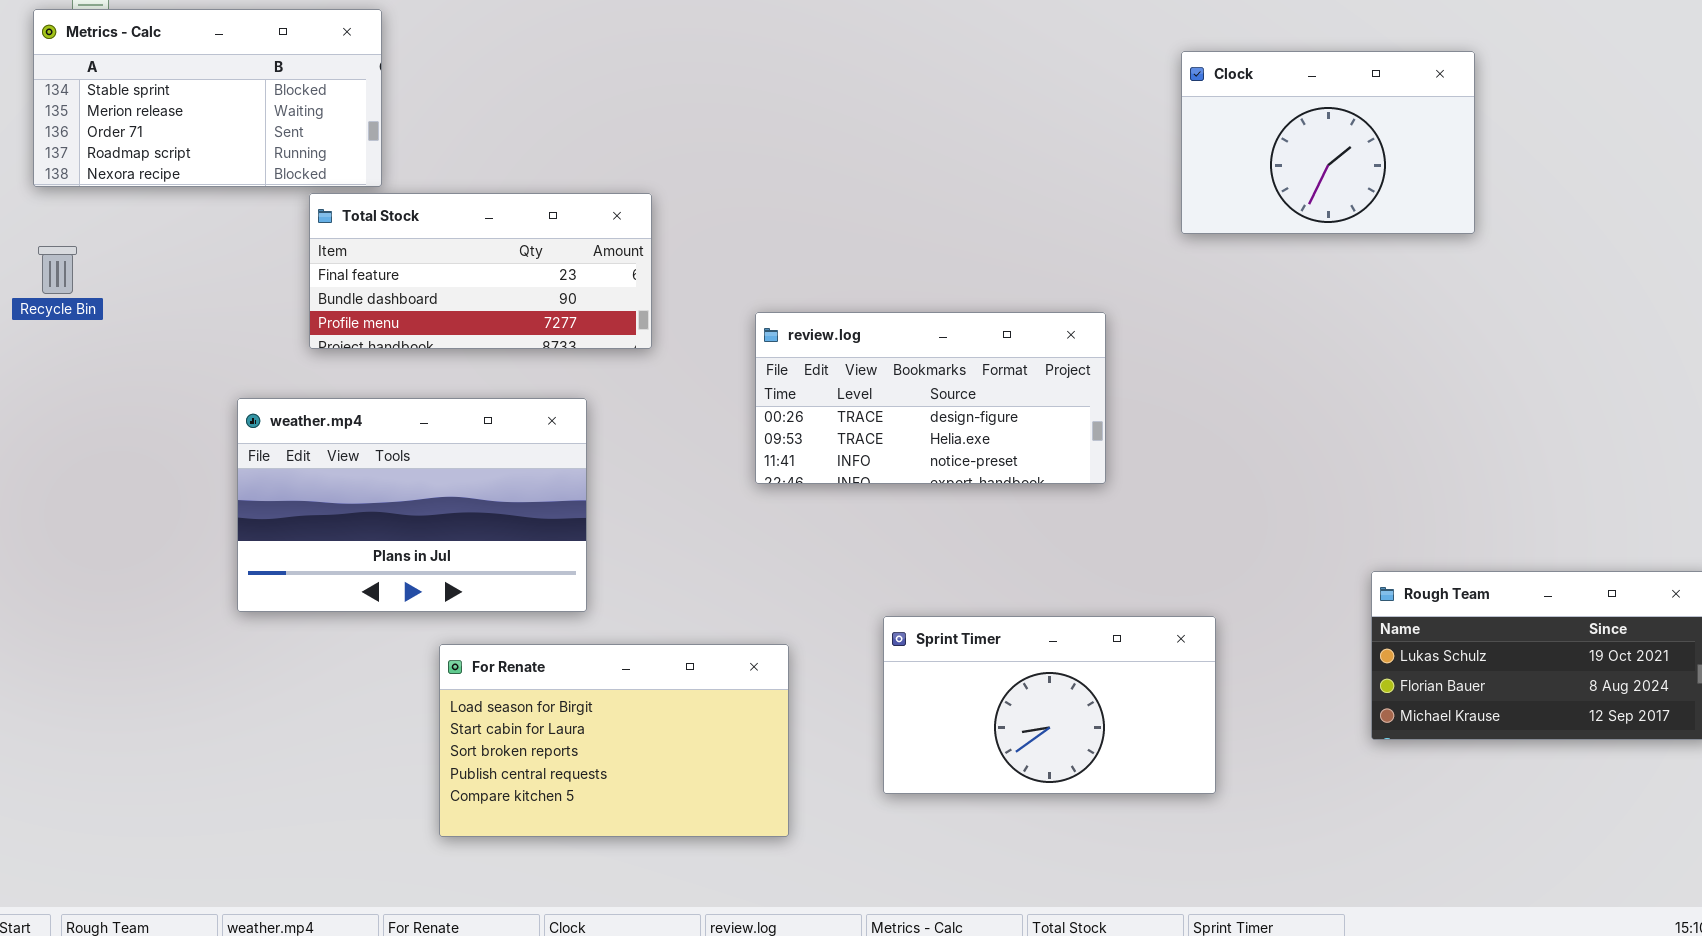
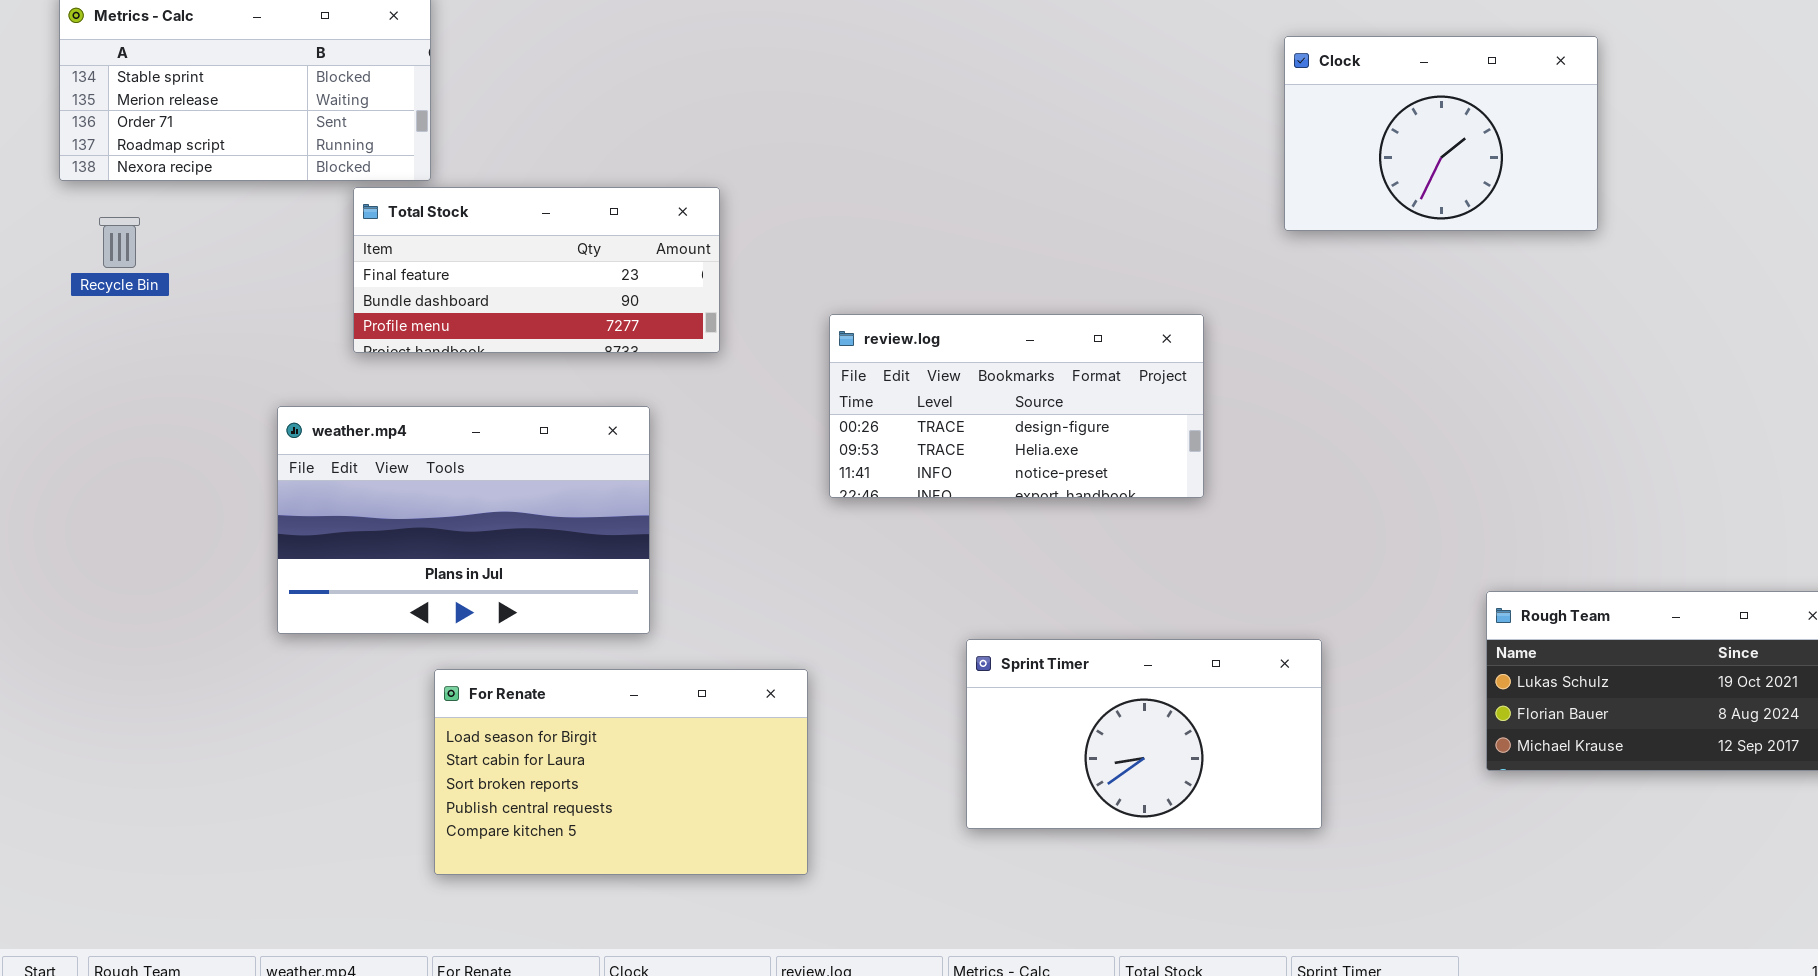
Recycle Bin: [38,246,77,294] -> [99,217,140,268], moved
For Renate: [439,644,789,837] -> [434,669,808,875], moved

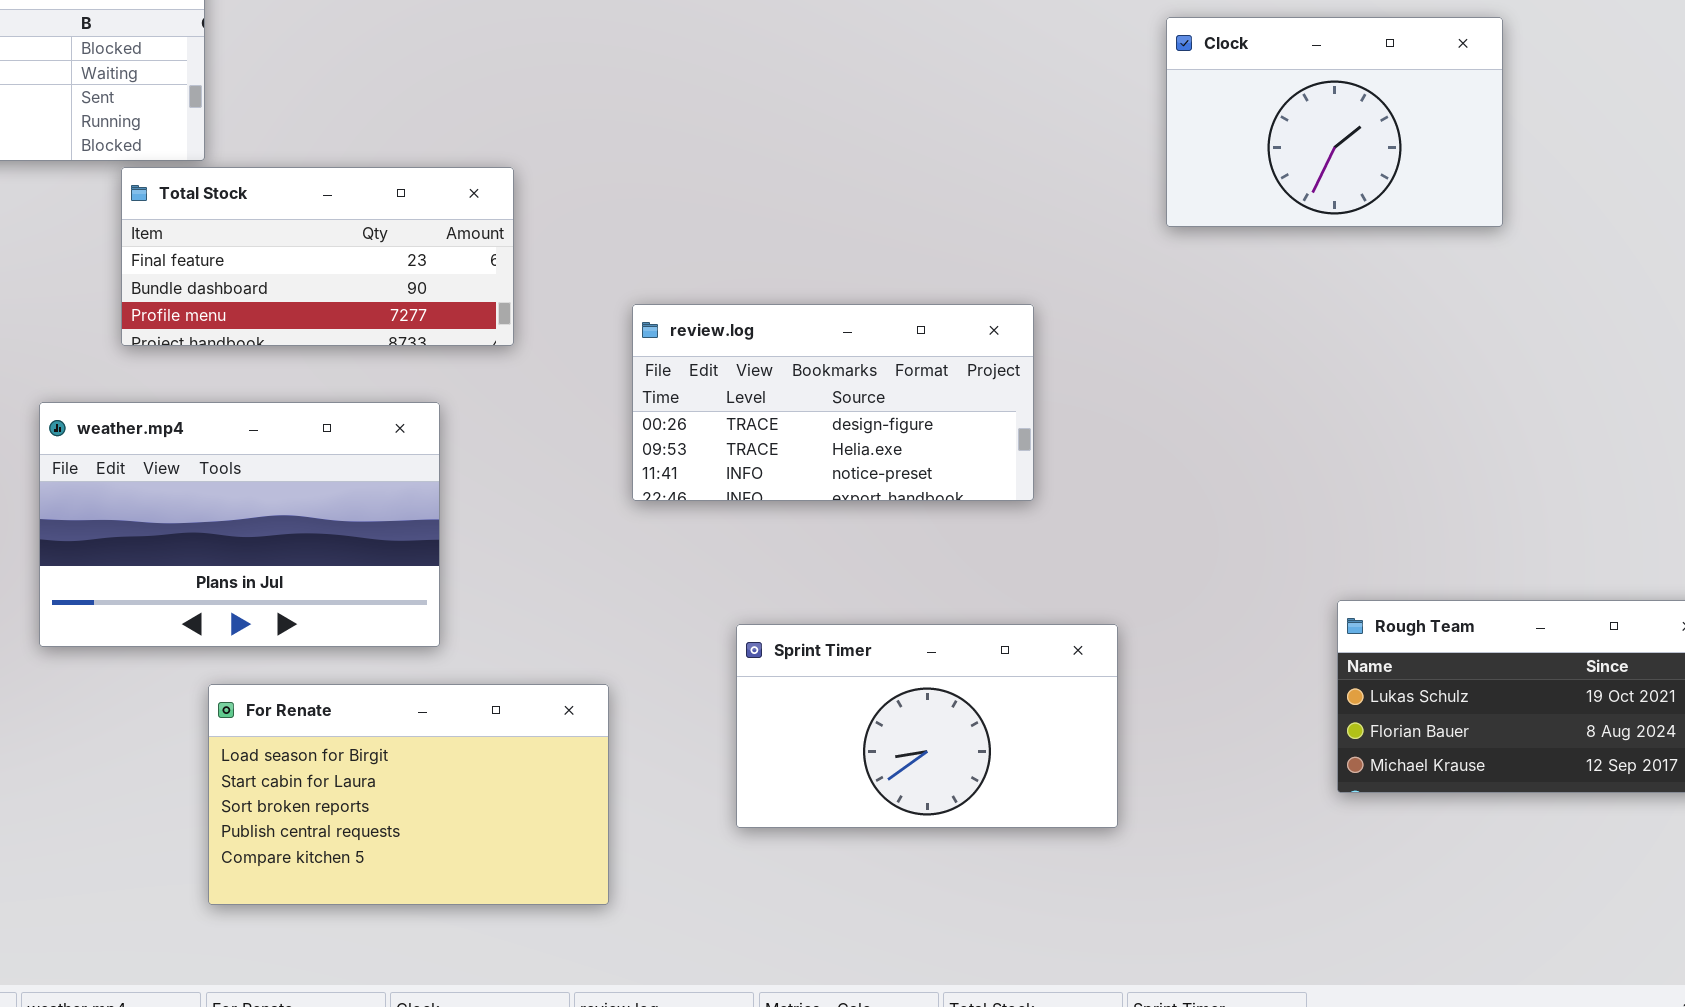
Clock: [1284,36,1598,231] -> [1166,17,1503,227], moved
Sprint Timer: [966,639,1322,829] -> [736,624,1118,828], moved

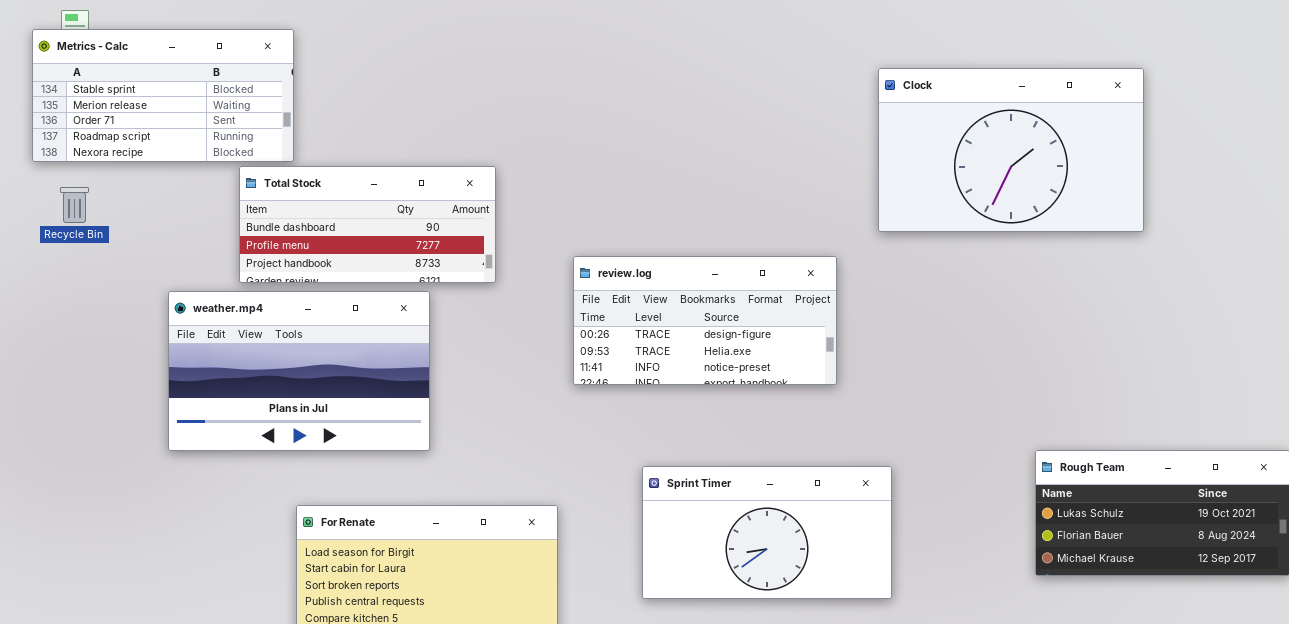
Clock: [1166,17,1503,227] -> [878,68,1144,232], resized
Total Stock: [121,167,514,346] -> [239,166,496,283], scrolled down 1 row
weather.mp4: [39,402,440,647] -> [168,291,430,451], moved

